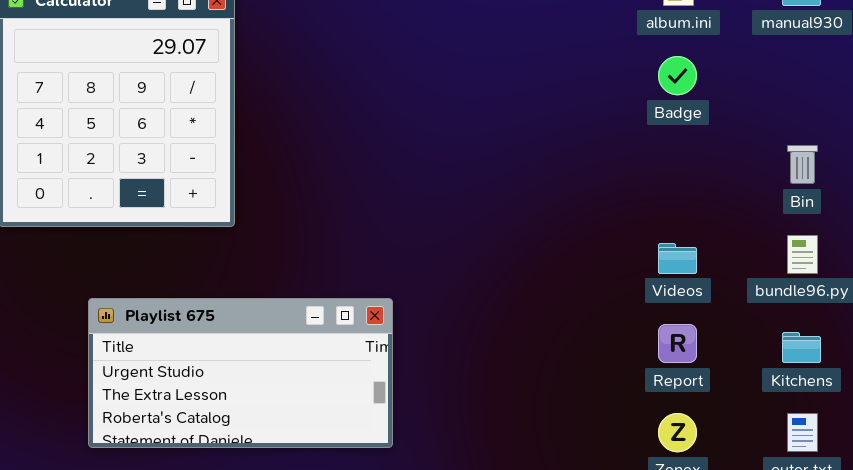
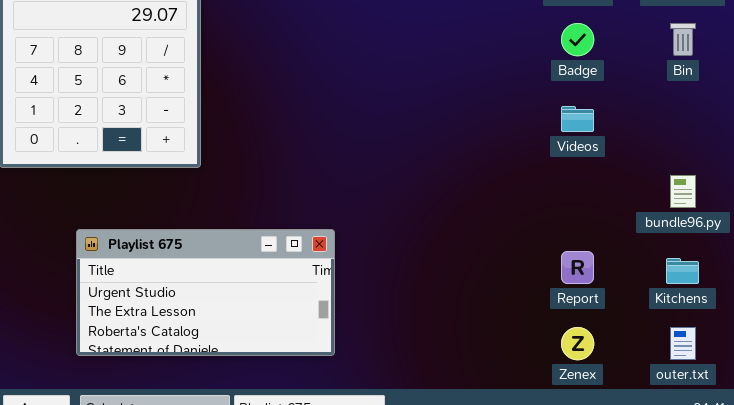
Bin: [787,145,818,184] -> [670,23,696,56], moved
Videos: [658,243,697,274] -> [561,106,594,132], moved

